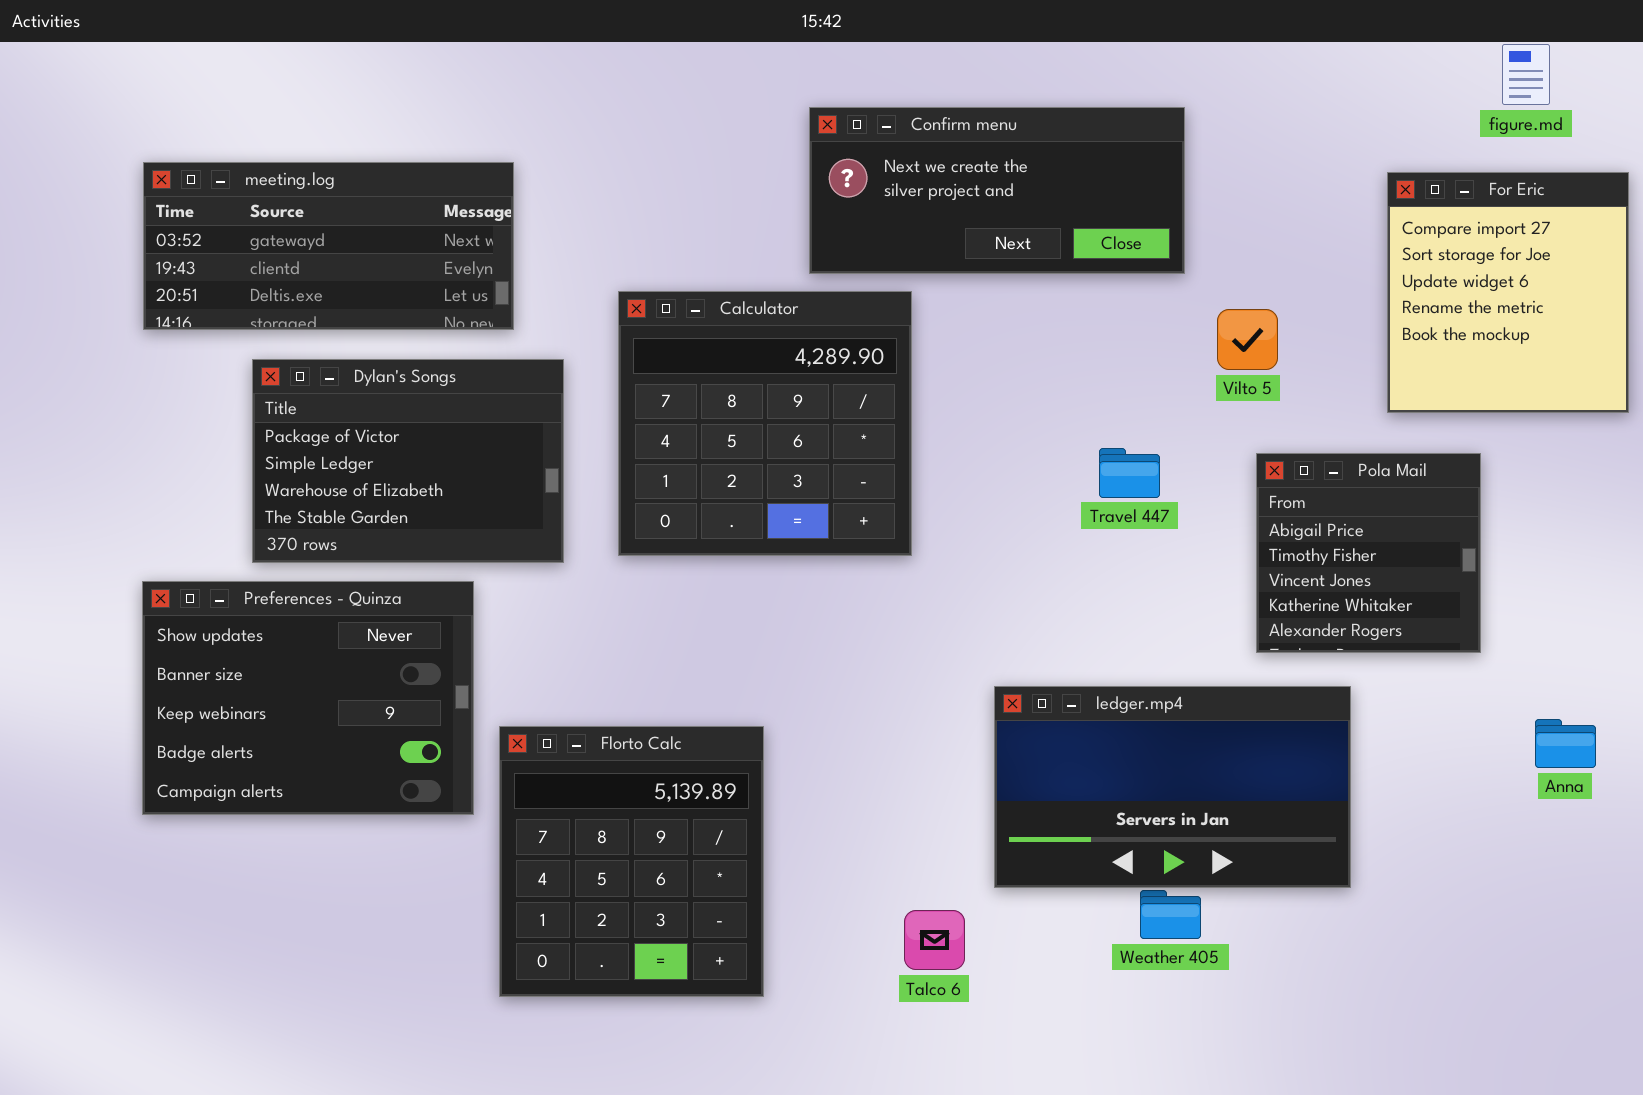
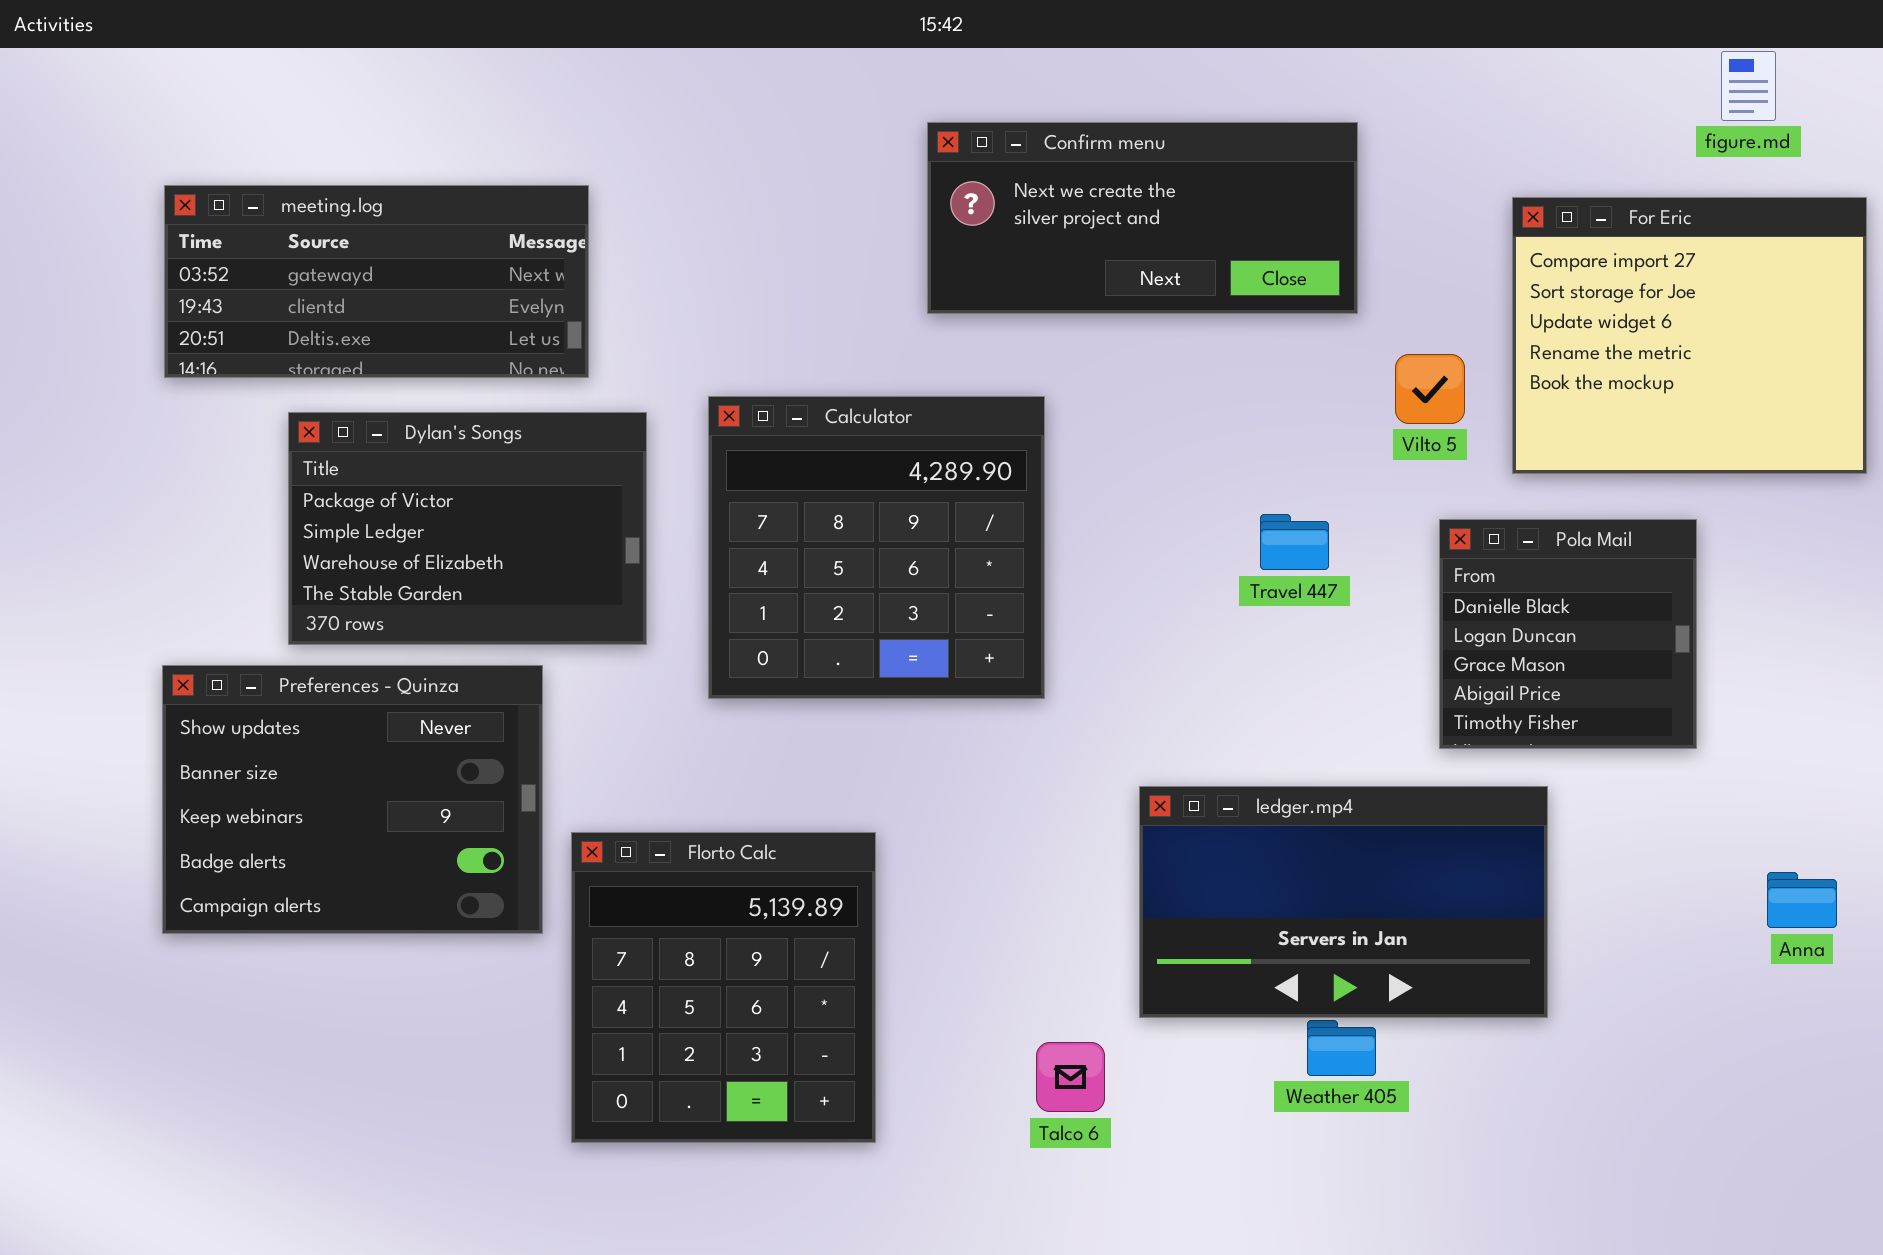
For Eric: [1387,172,1629,413] -> [1512,197,1867,474], resized
Calculator: [618,291,912,556] -> [708,396,1045,699], moved
Pola Mail: [1256,453,1481,653] -> [1439,519,1697,749], scrolled up 3 rows
Anna: [1535,719,1596,768] -> [1767,872,1837,928], moved

